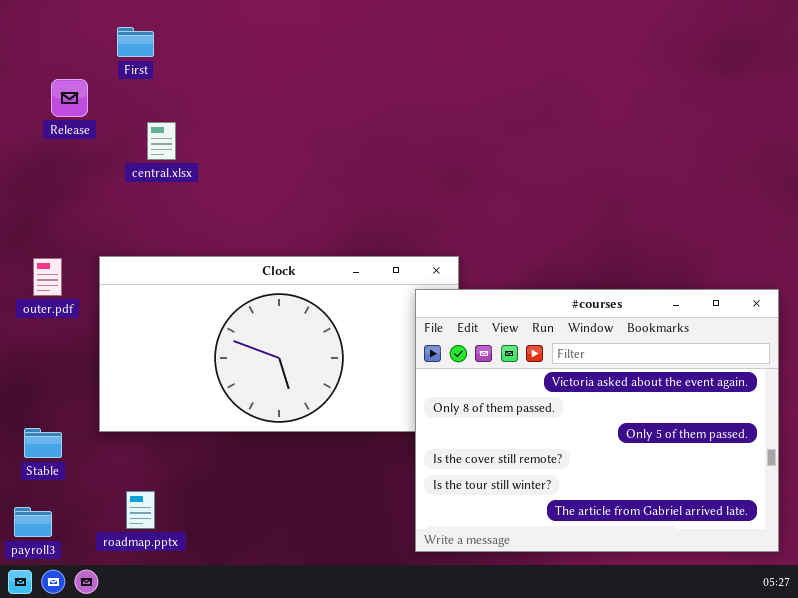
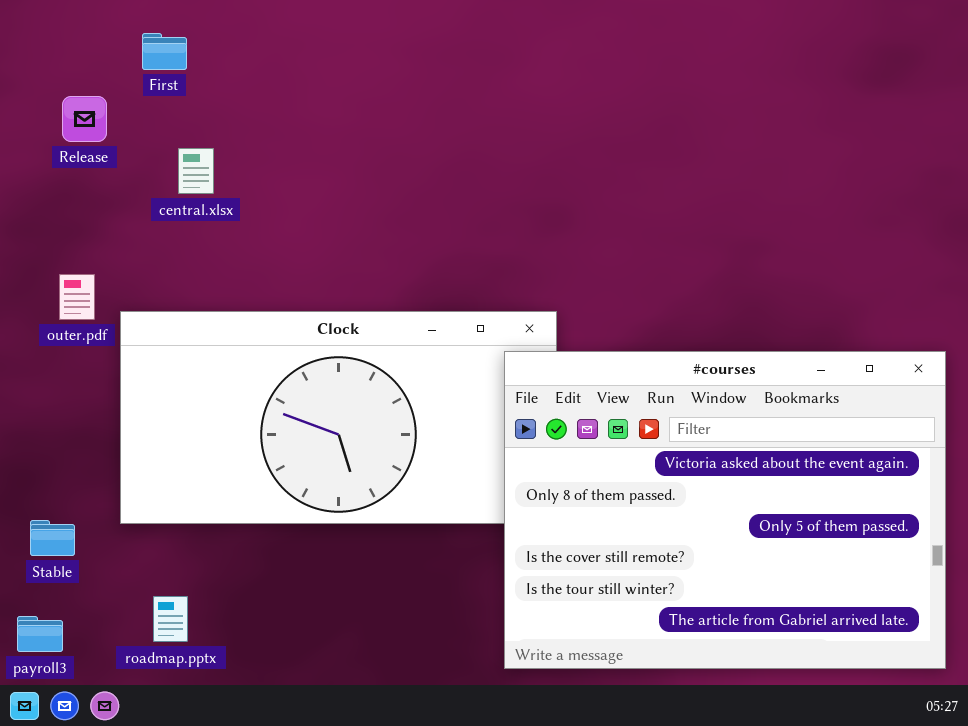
outer.pdf: [33,258,62,296] -> [59,274,95,320], moved

